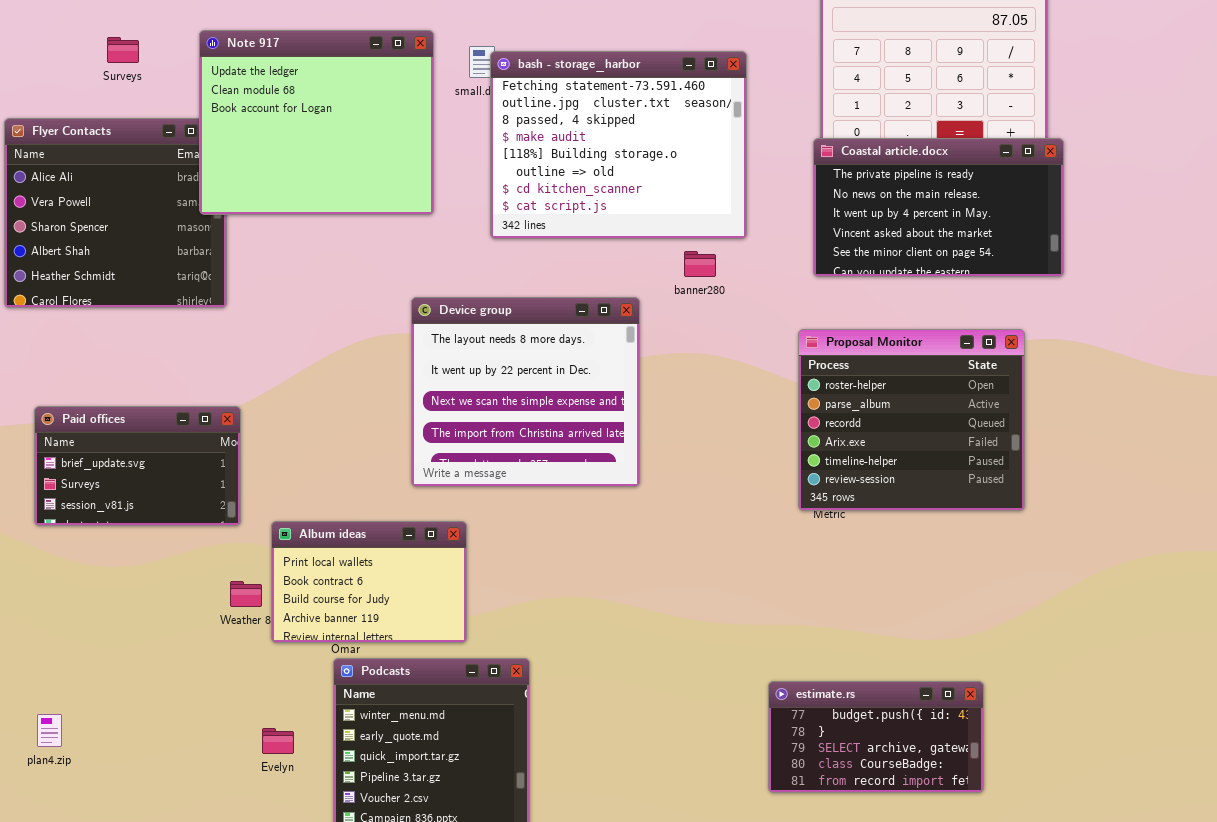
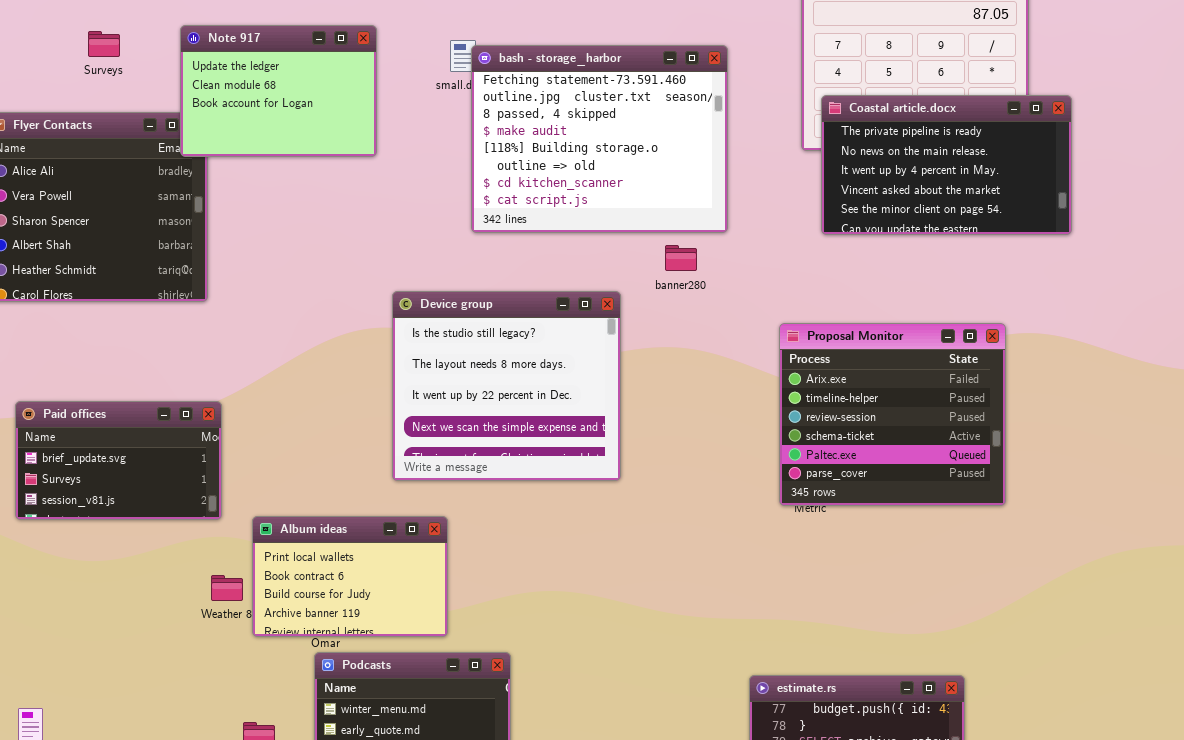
Note 917: [199,30,434,215] -> [180,25,377,157], resized
Coastal article.docx: [813,138,1064,277] -> [821,95,1072,235], moved
Device group: [411,297,640,487] -> [392,291,621,481], scrolled up 1 row
Proposal Monitor: [798,329,1025,511] -> [779,323,1006,506], scrolled down 3 rows

